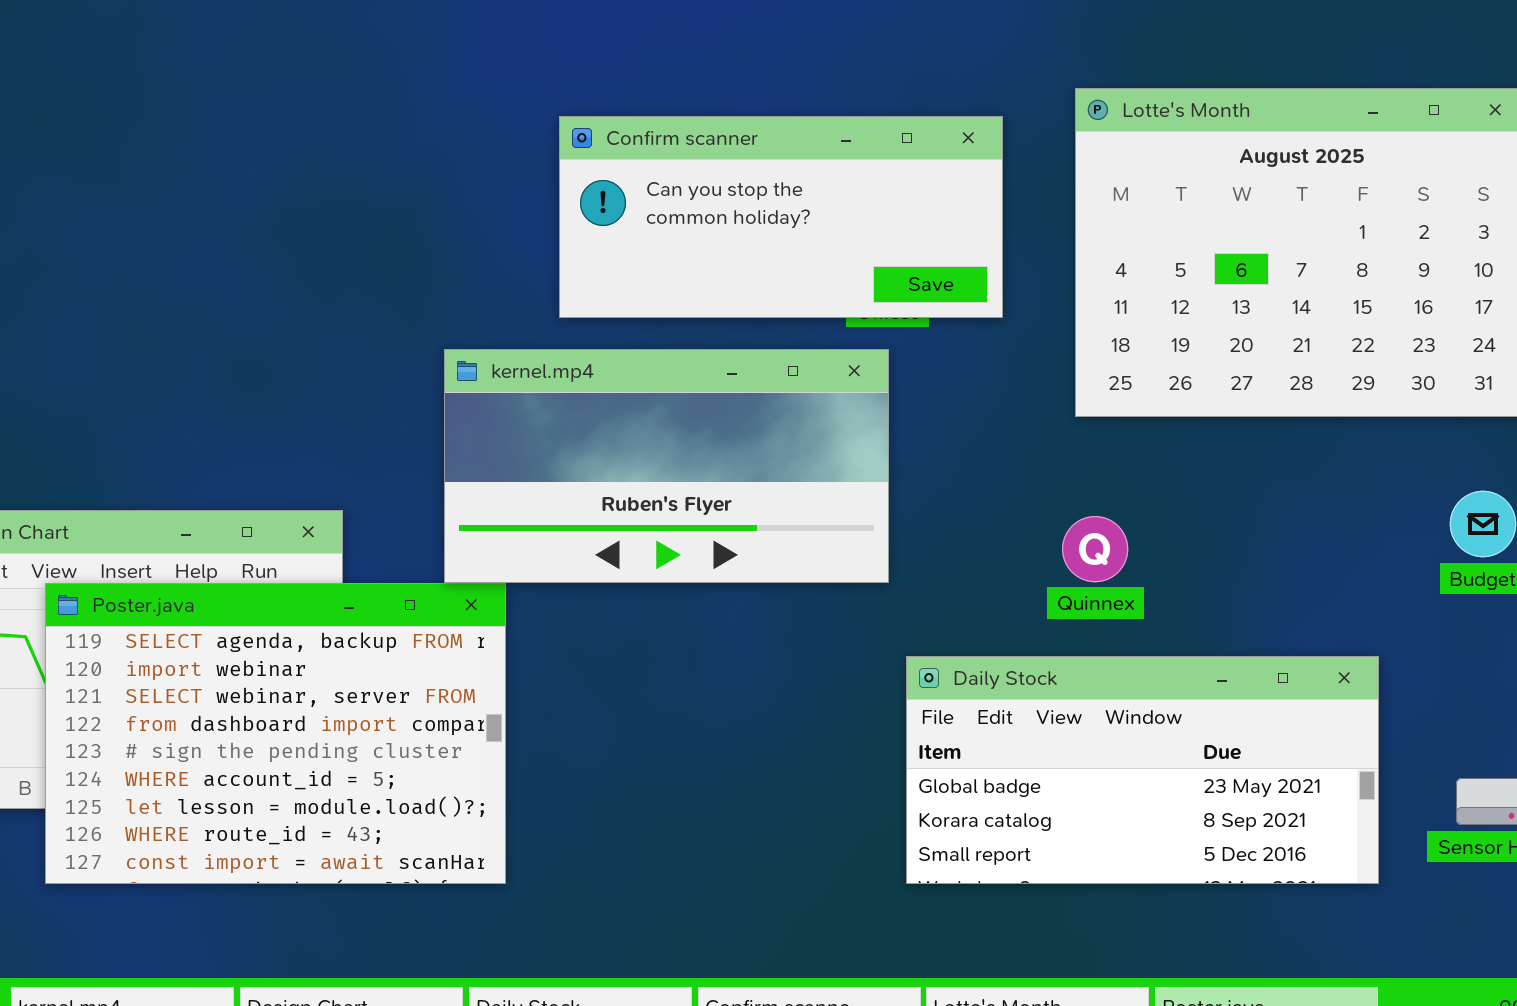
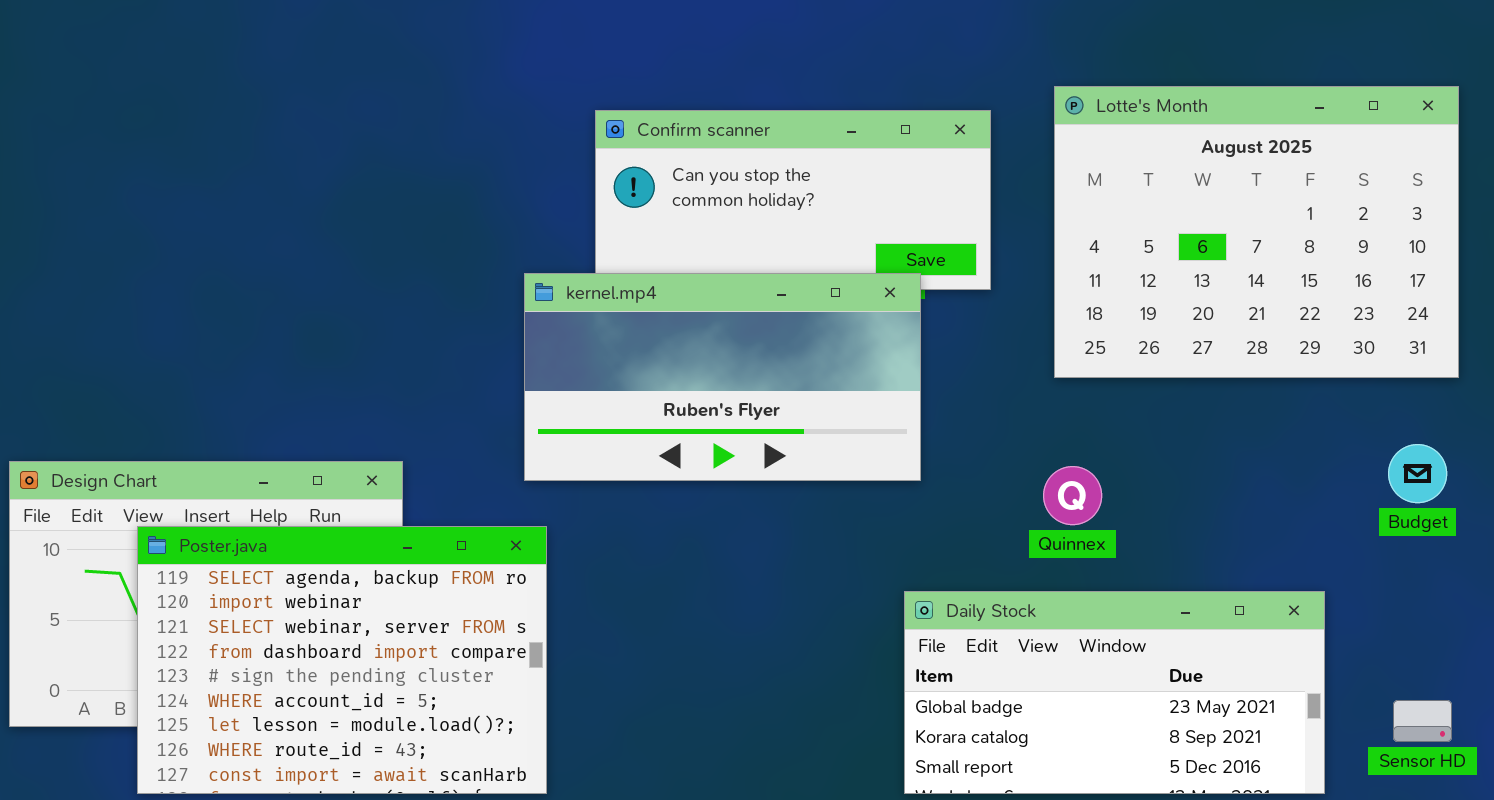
kernel.mp4: [444,349,889,583] -> [524,273,921,481], moved

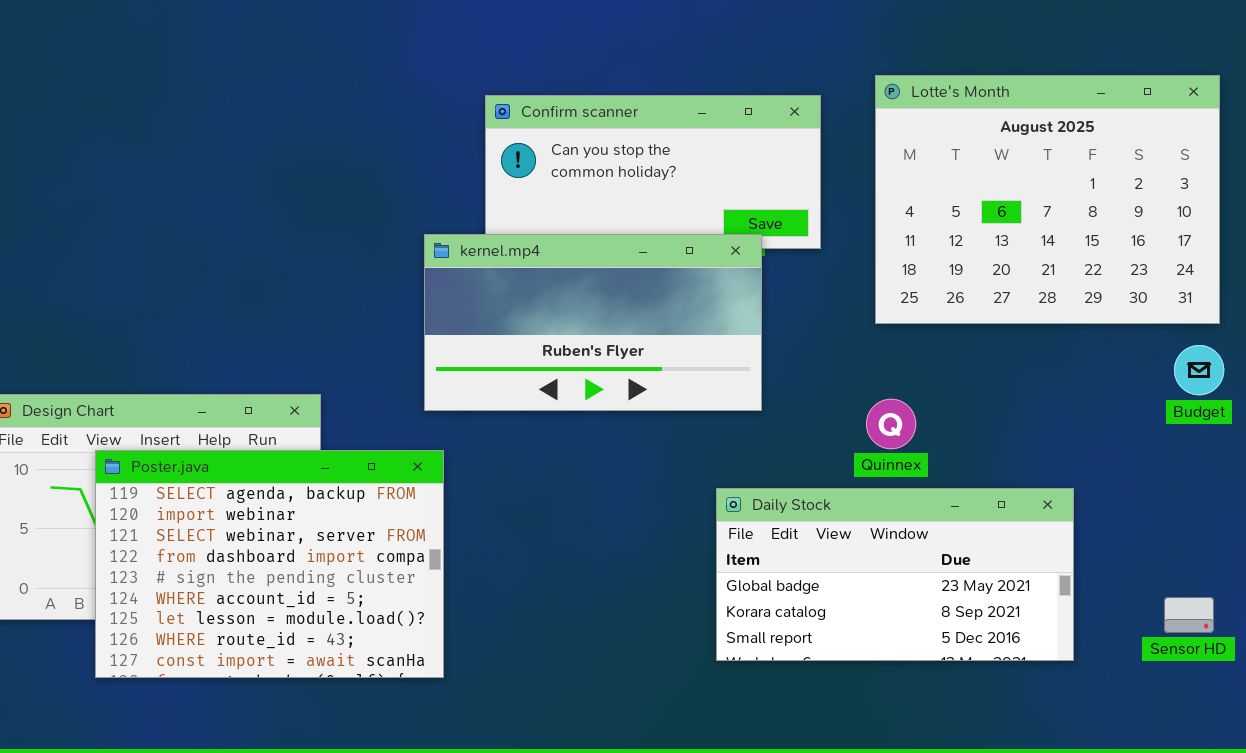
Budget: [1388,444,1447,503] -> [1174,345,1224,395], moved
Daily Stock: [904,591,1325,794] -> [716,488,1074,661], moved

